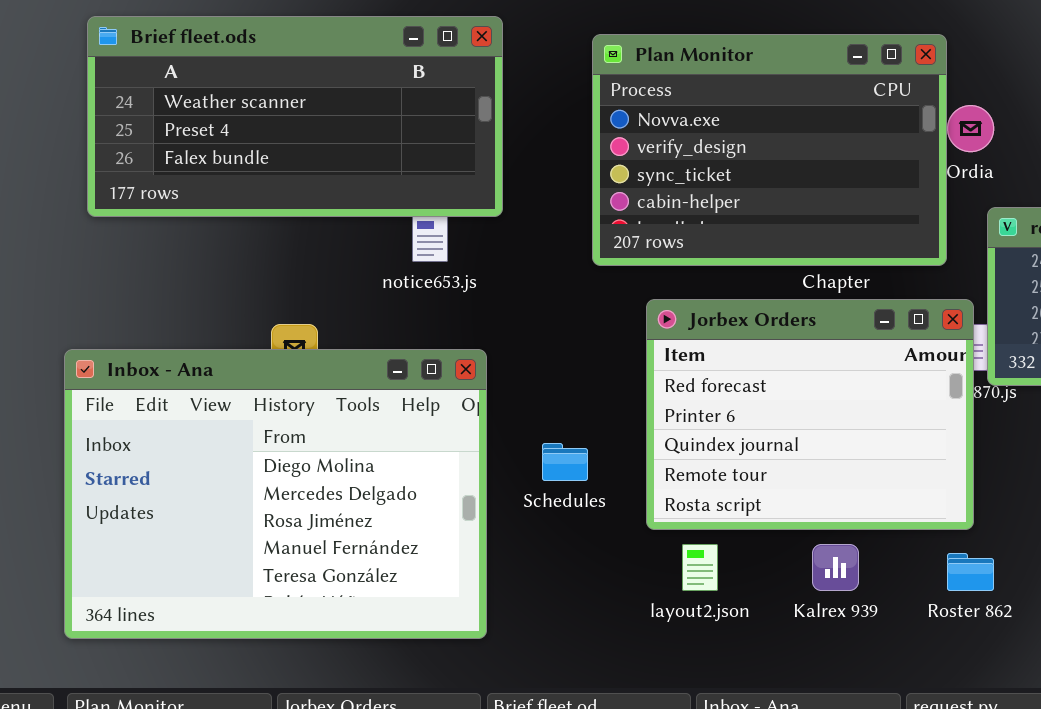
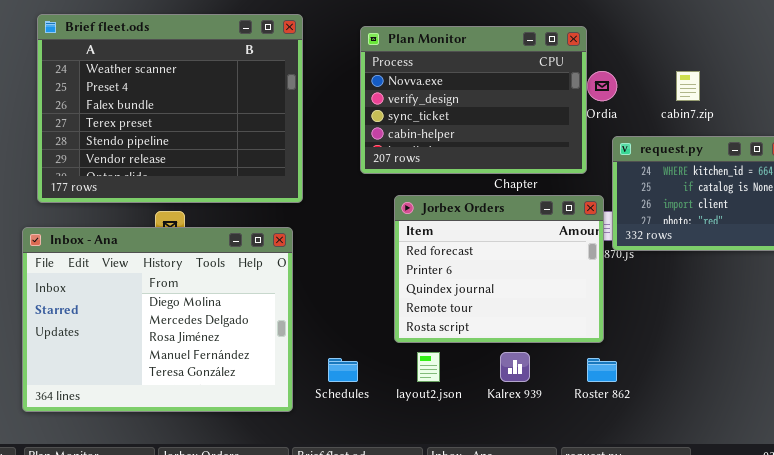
Brief fleet.ods: [87,16,503,217] -> [37,14,303,203], resized
Schedules: [542,443,588,481] -> [328,358,358,382], moved

